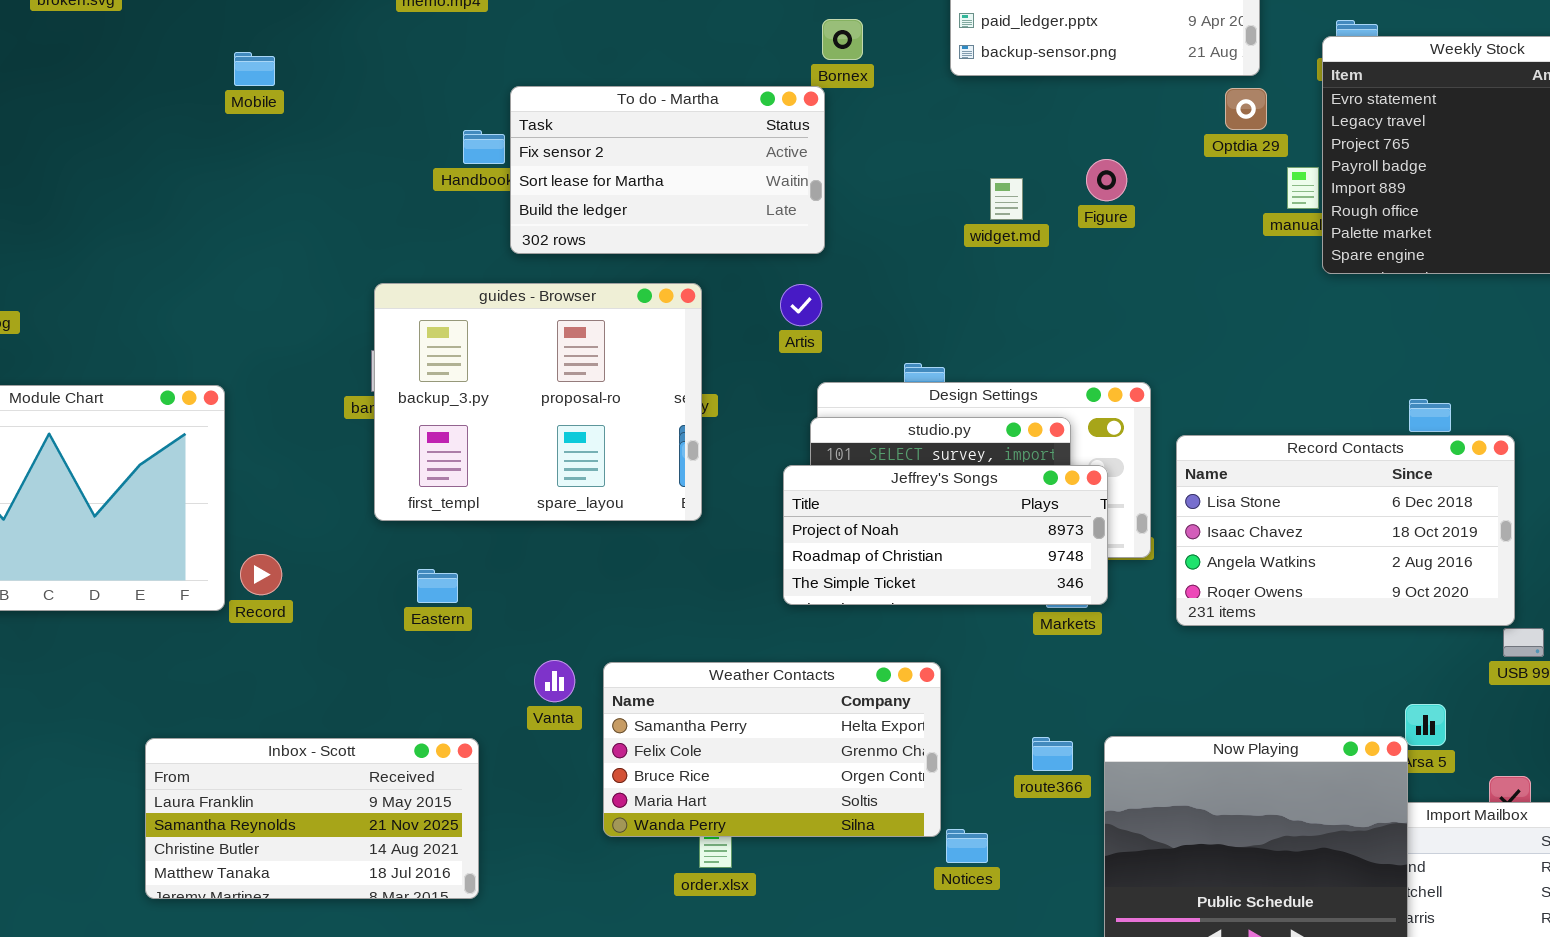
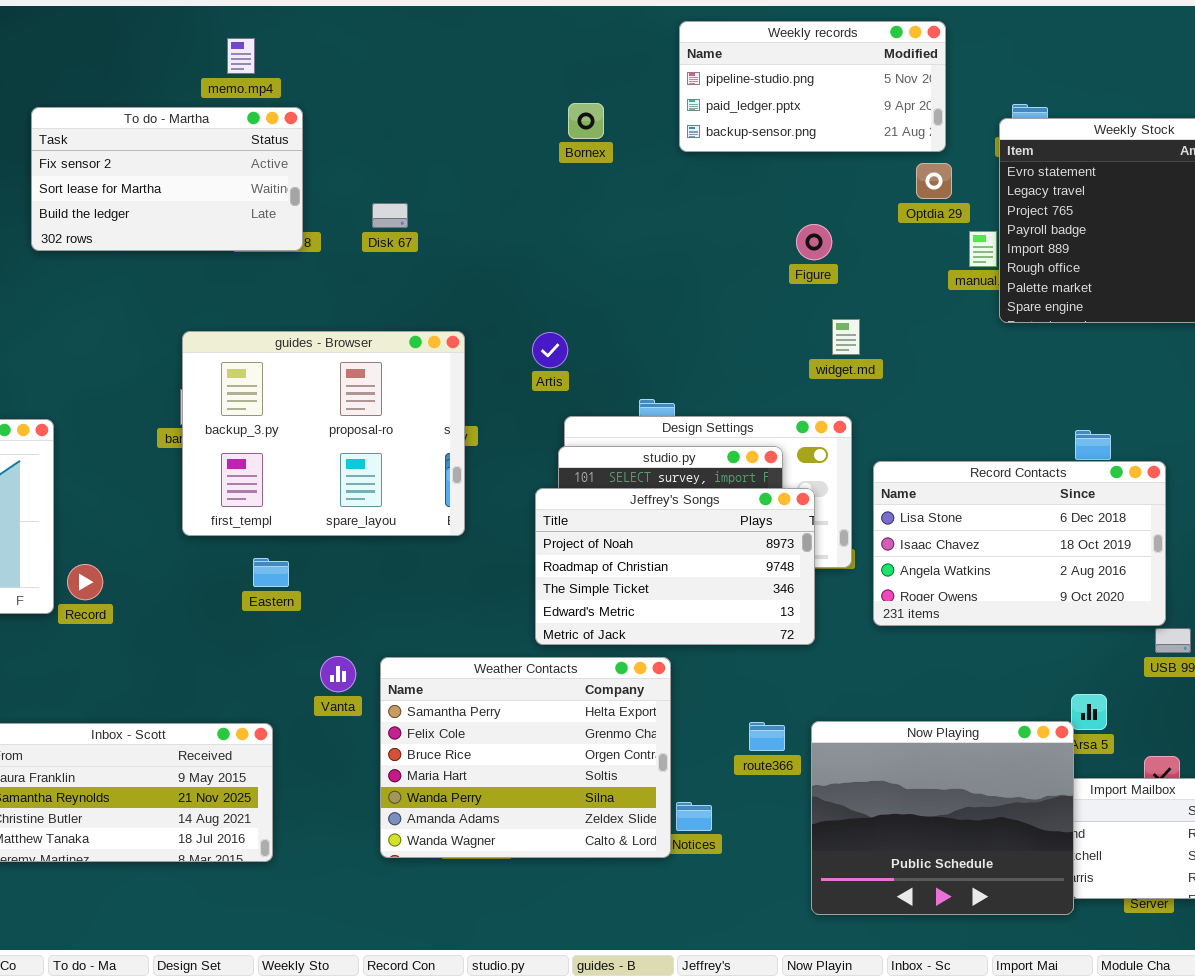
To do - Martha: [510,86,825,254] -> [31,107,303,251], moved
widget.md: [990,178,1023,220] -> [832,319,860,355], moved
Jeffrey's Songs: [783,465,1108,605] -> [535,488,815,645], resized
Eastern: [417,569,458,603] -> [253,558,289,587], moved
Weather Contacts: [603,662,941,837] -> [380,657,671,858], resized

